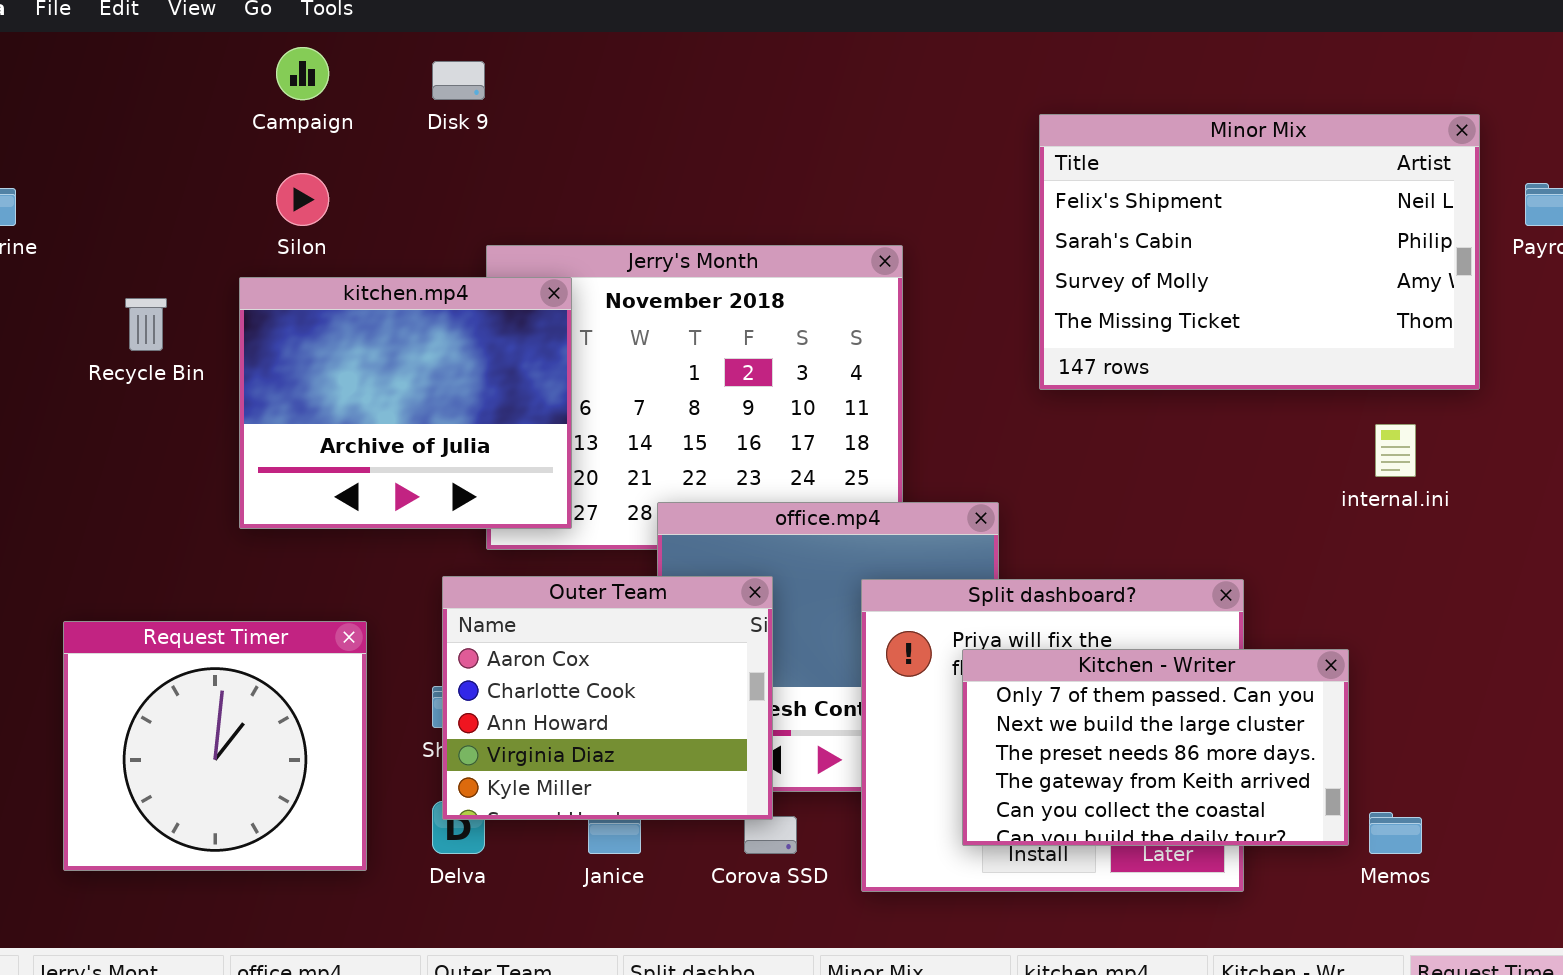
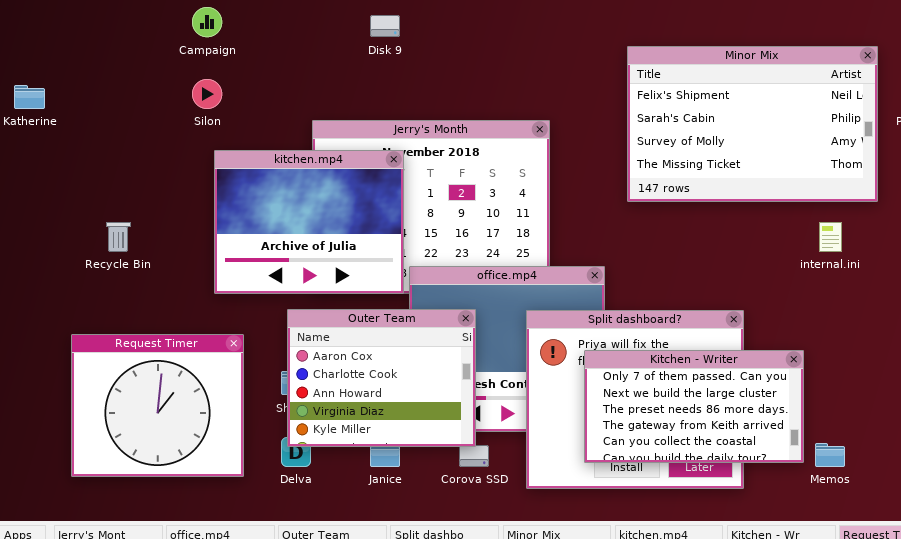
Disk 9: [432,61,485,100] -> [370,15,400,37], moved
kitchen.mp4: [239,277,572,529] -> [214,150,404,294], moved
Recycle Bin: [125,298,167,351] -> [106,222,131,252], moved

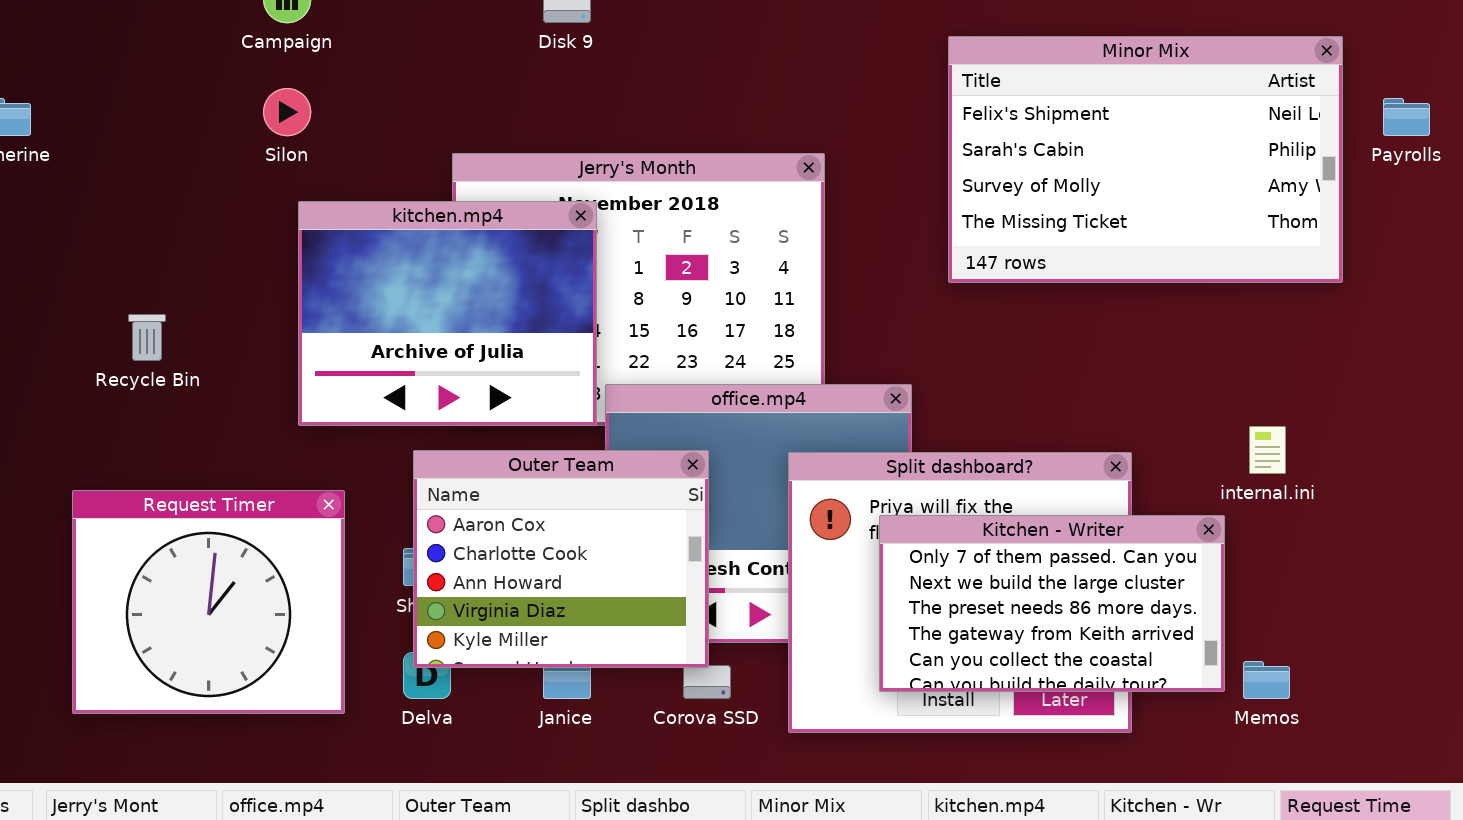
internal.ini: [819,222,842,252] -> [1249,426,1286,474], moved

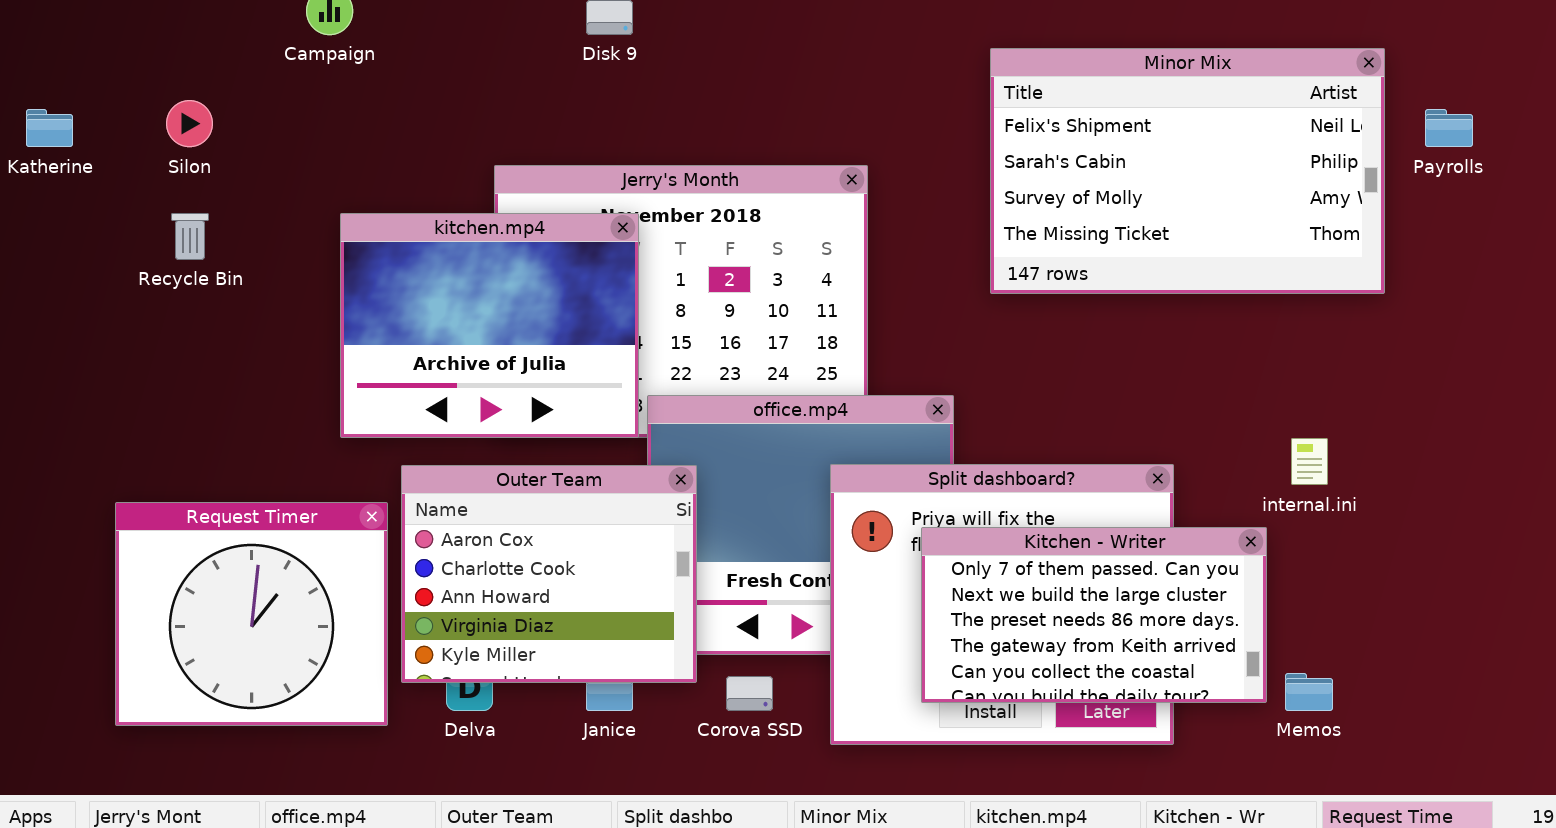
Silon: [263,88,311,136] -> [166,100,213,147], moved
Recycle Bin: [128,314,166,361] -> [171,213,209,260], moved
Outer Team: [413,450,709,668] -> [401,465,697,683], moved

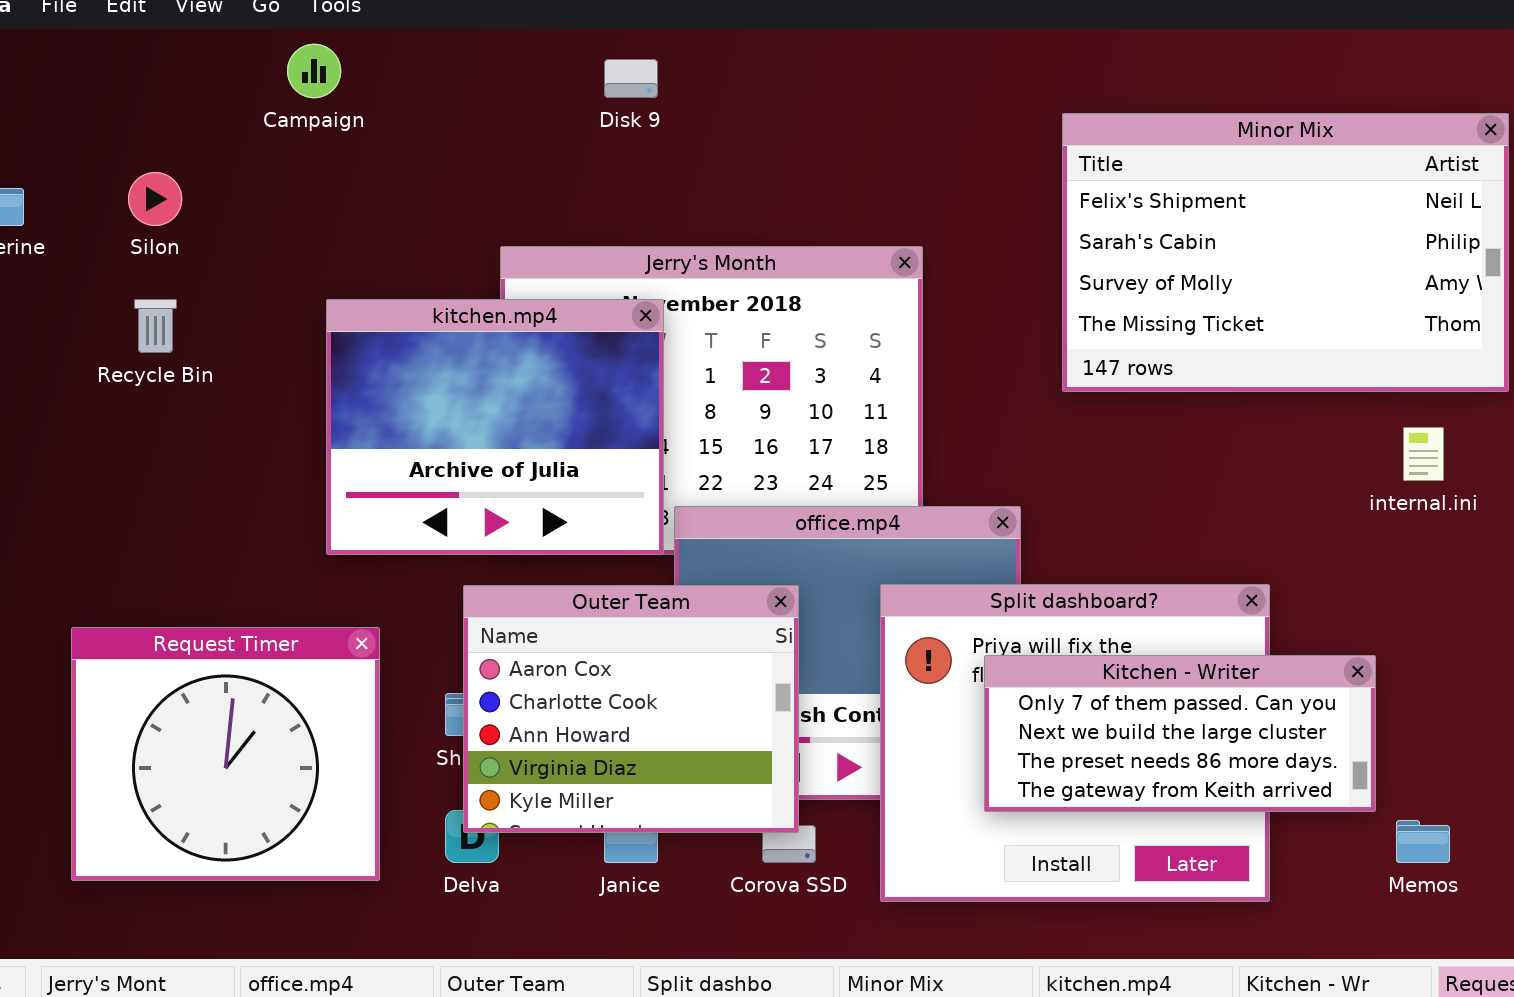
internal.ini: [1291,438,1328,485] -> [1403,427,1444,481], moved
Outer Team: [401,465,697,683] -> [463,585,799,833], moved
Kitchen - Writer: [921,527,1267,703] -> [984,655,1376,812], resized

